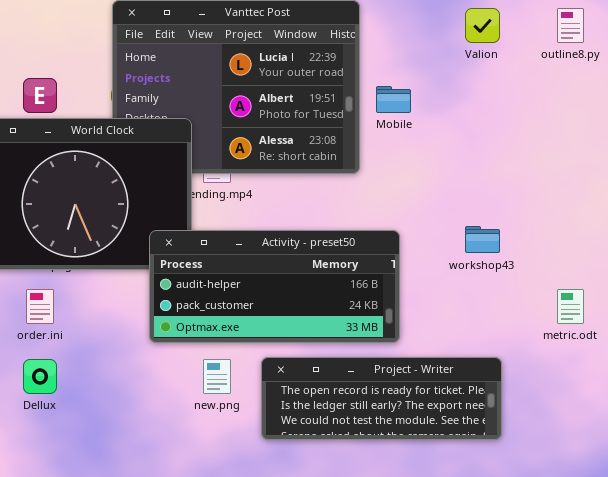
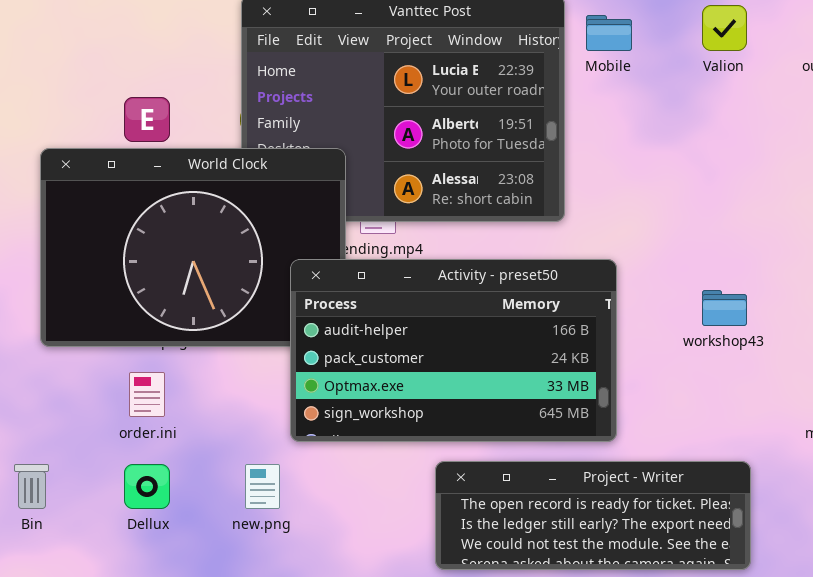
Mobile: [376,86,411,113] -> [586,15,632,51], moved
Activity - preset50: [149,230,400,343] -> [290,259,617,442], resized
new.png: [203,359,231,394] -> [245,464,280,509], moved

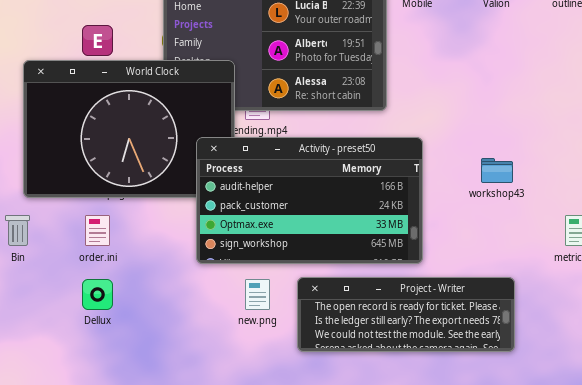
Bin: [14,464,49,509] -> [5,215,30,246], moved
new.png: [245,464,280,509] -> [245,279,270,310], moved

